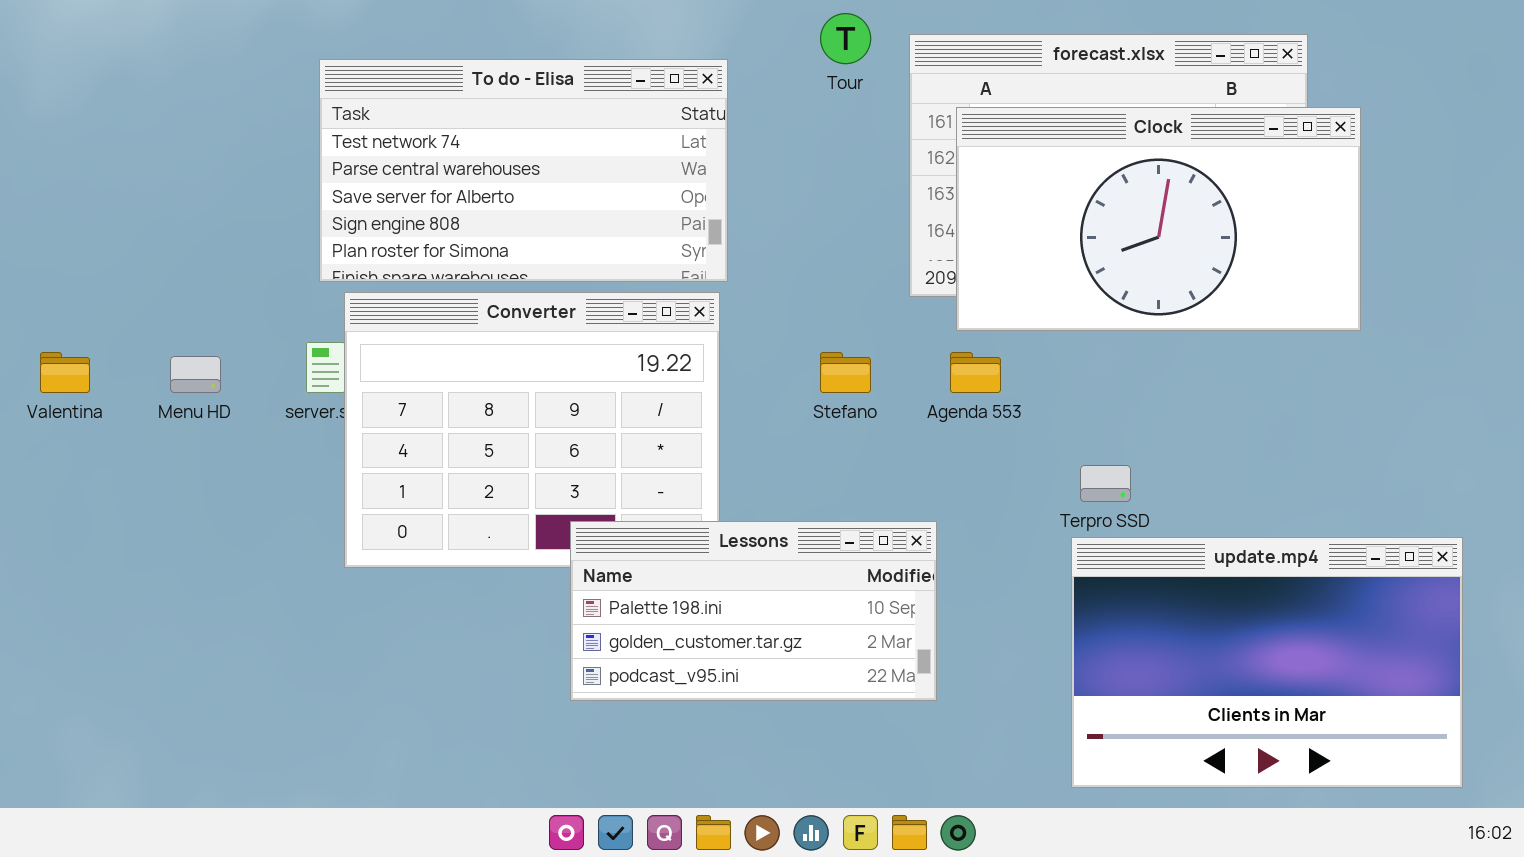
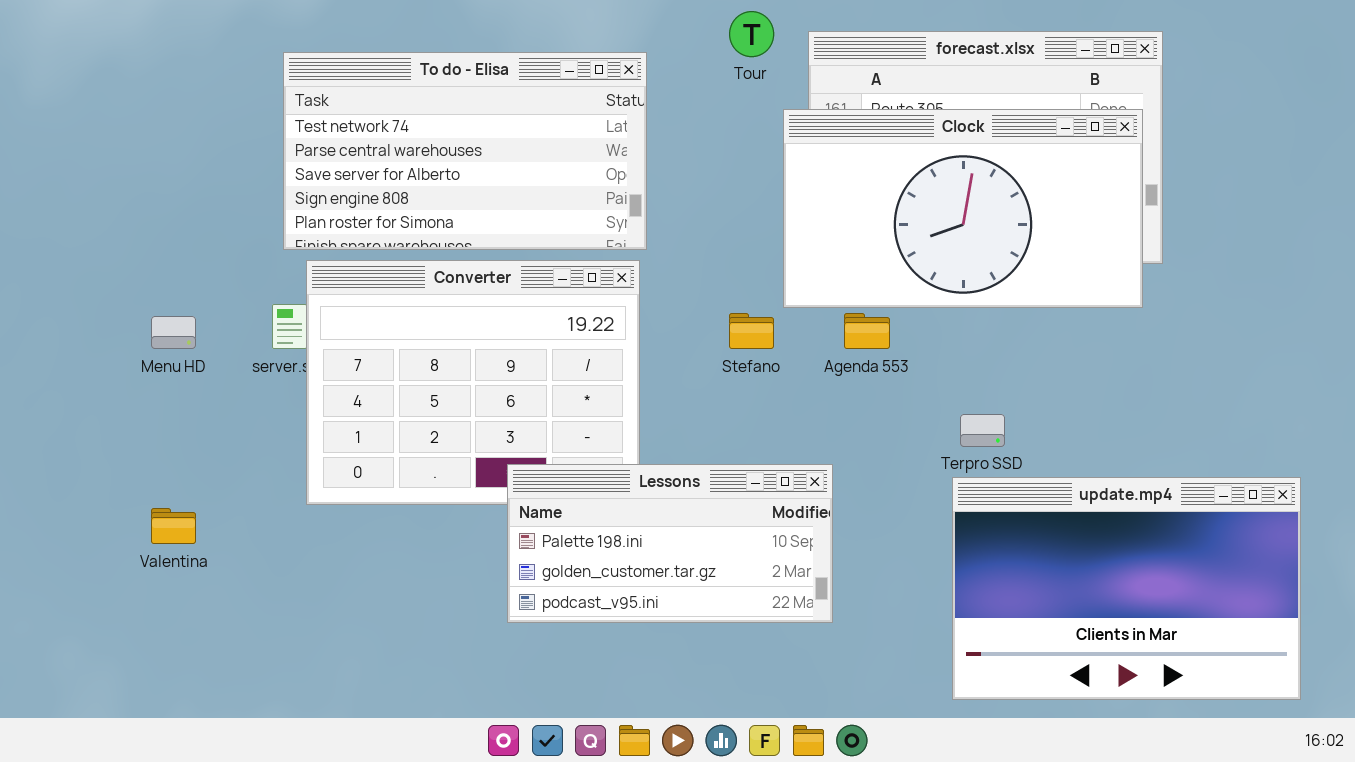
Clock: [956,107,1361,331] -> [783,109,1143,308], moved
Valentina: [40,352,90,393] -> [151,508,196,544], moved

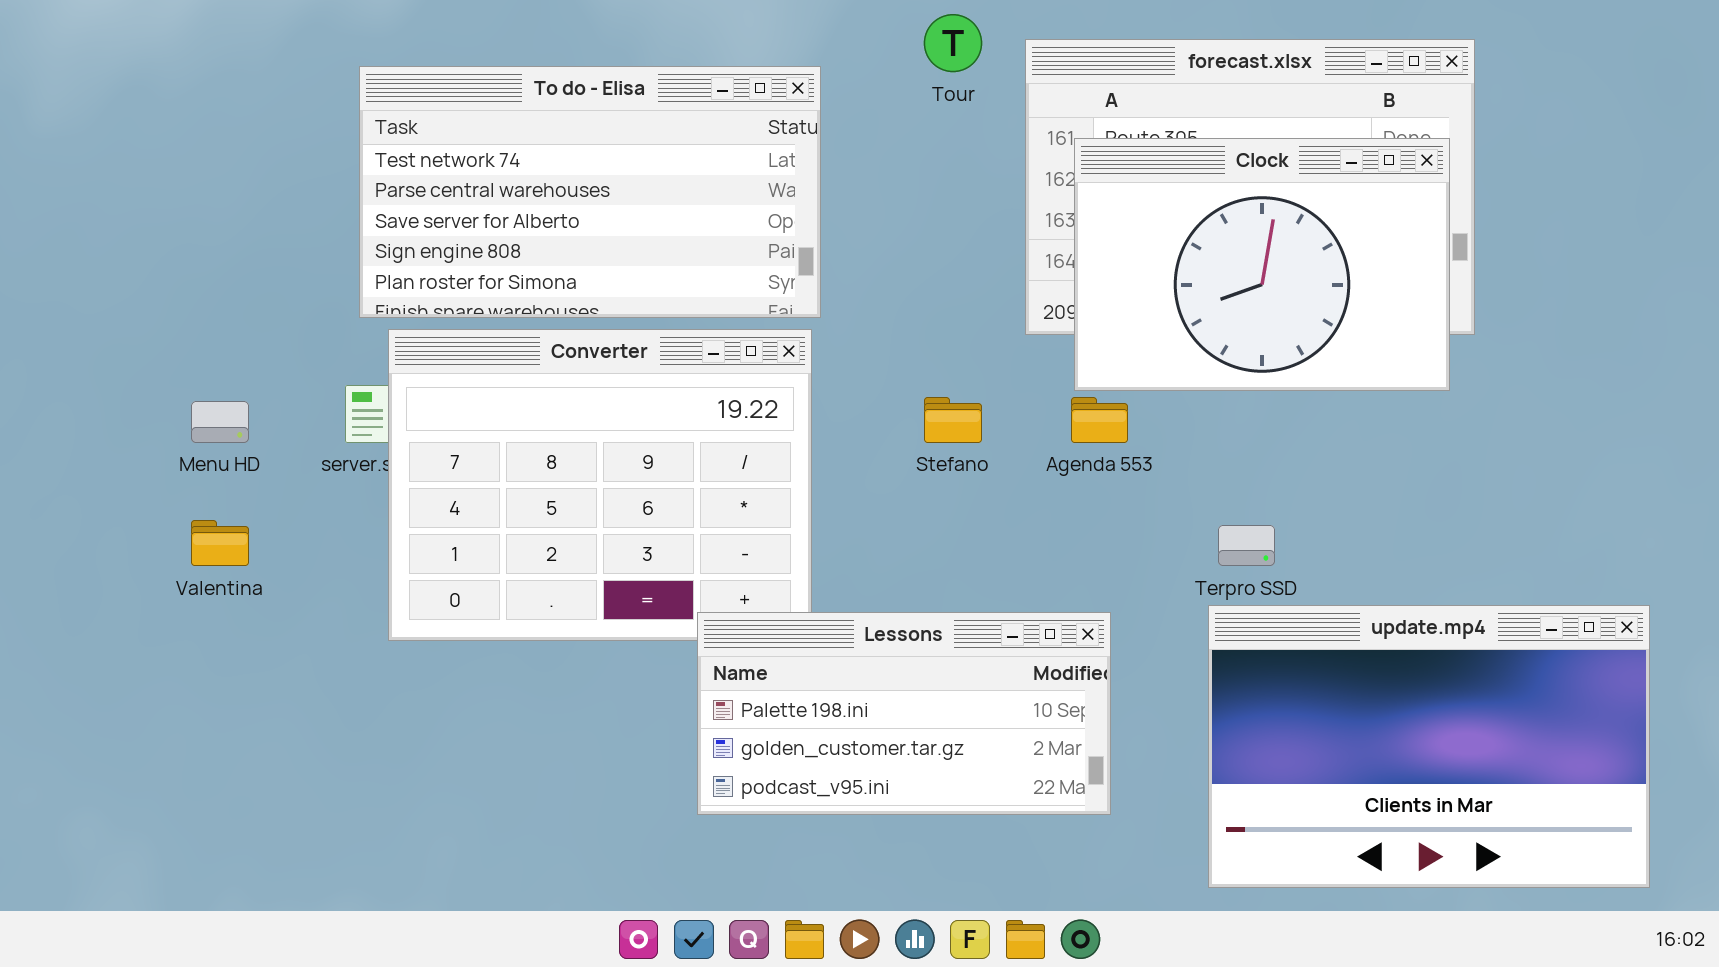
Clock: [783,109,1143,308] -> [1074,138,1450,391], resized
Lessons: [507,464,833,623] -> [697,612,1111,815], moved
Valentina: [151,508,196,544] -> [191,520,249,566], moved

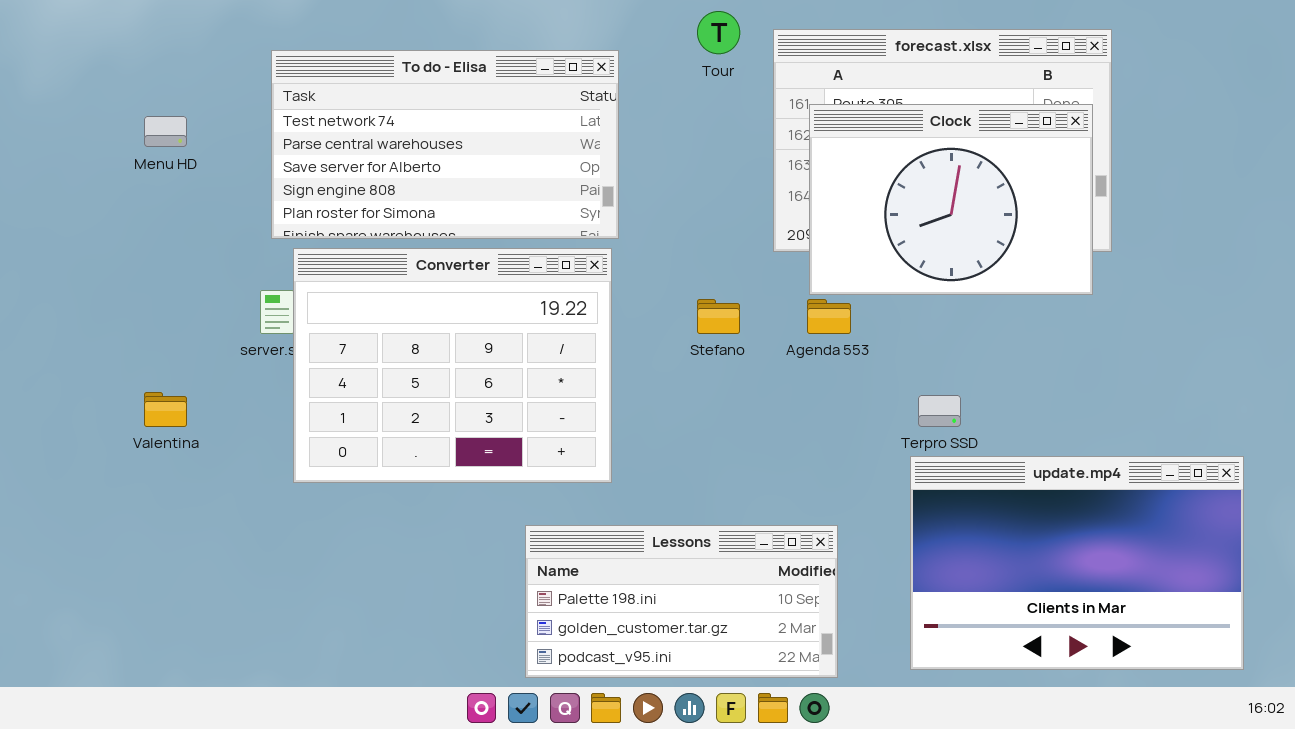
Menu HD: [191,401,249,443] -> [144,116,187,147], moved
Lessons: [697,612,1111,815] -> [525,525,838,678], moved

